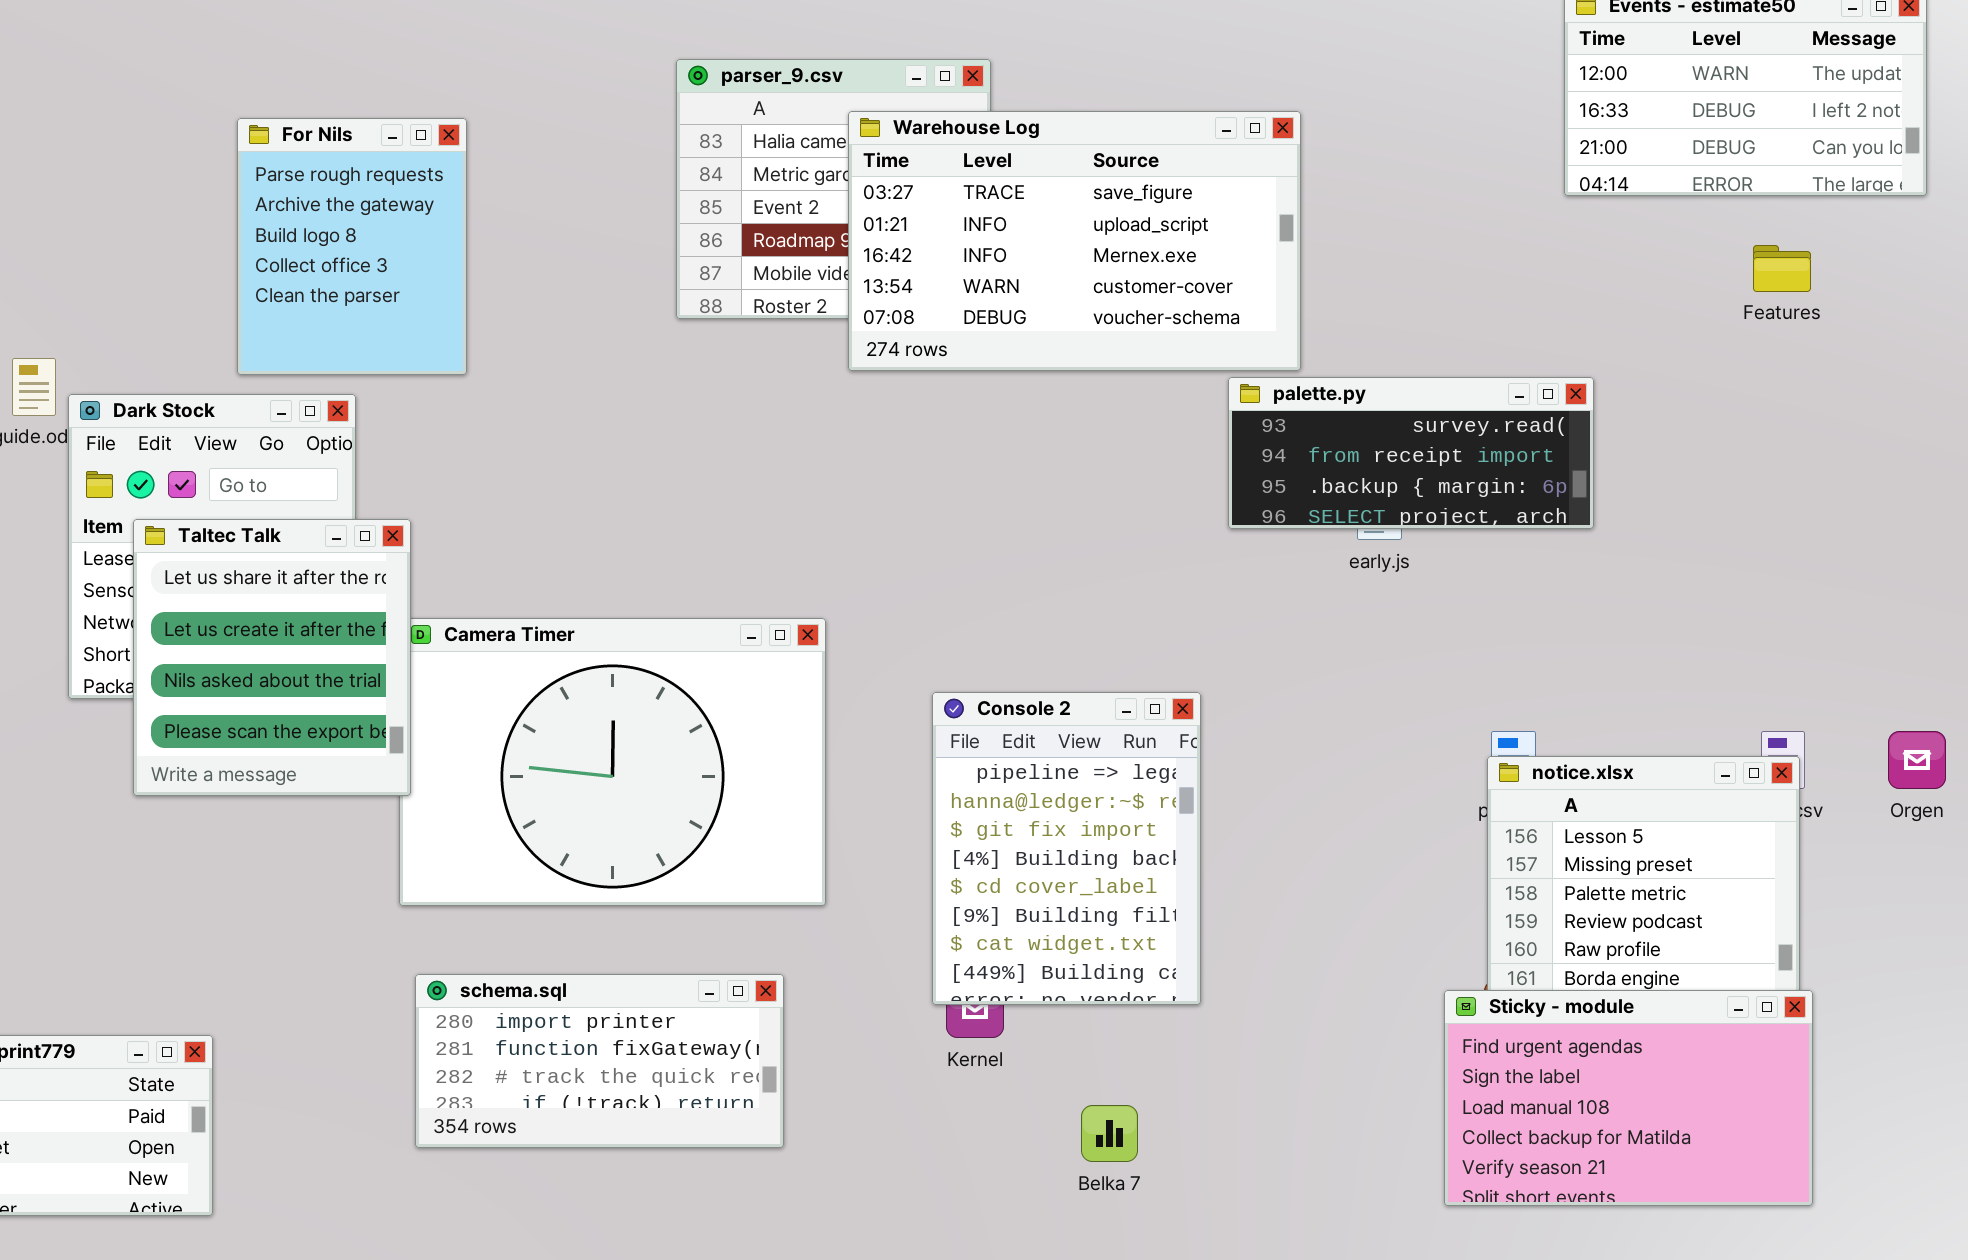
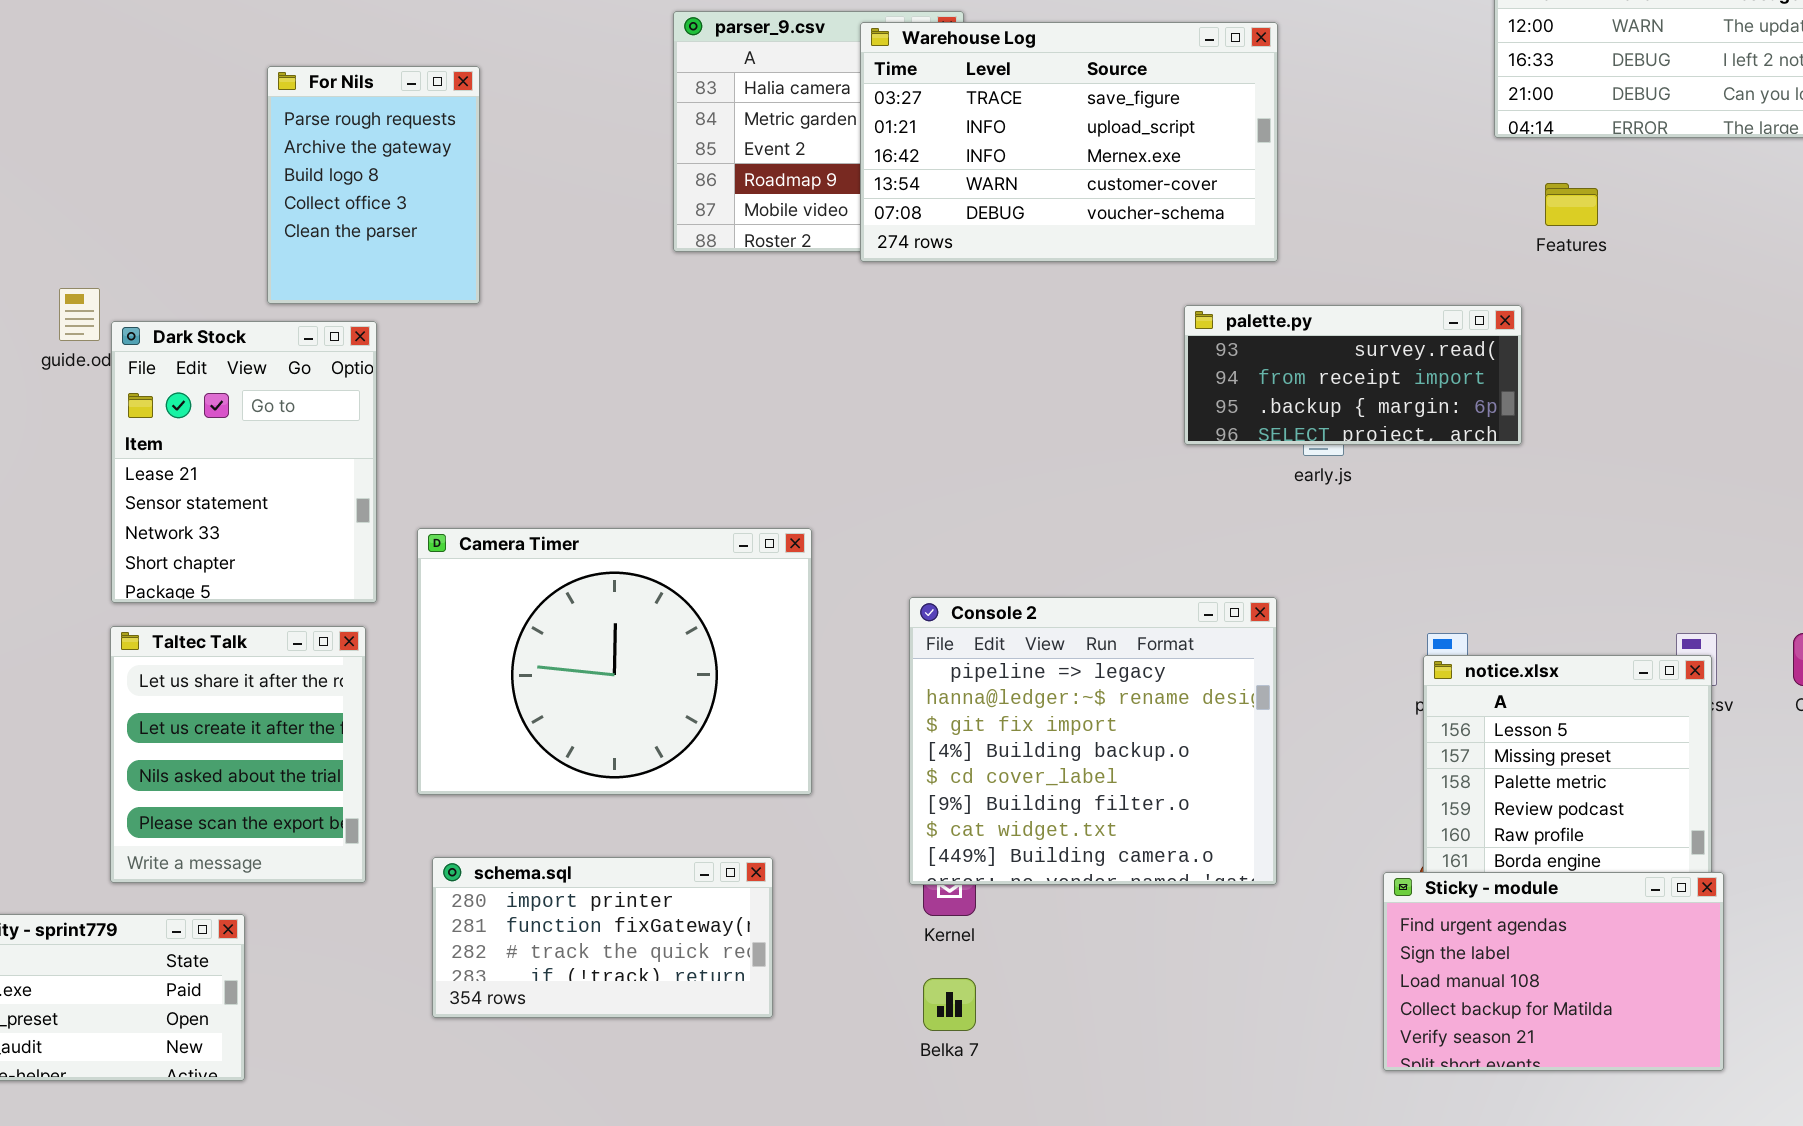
Warehouse Log: [848,111,1301,371] -> [860,22,1278,262], moved
Features: [1753,245,1811,292] -> [1545,183,1598,226], moved
Taltec Talk: [133,519,411,796] -> [110,626,366,883], moved
Console 2: [932,692,1201,1005] -> [909,597,1277,885], resized
Belka 7: [1081,1105,1138,1162] -> [923,978,976,1031], moved

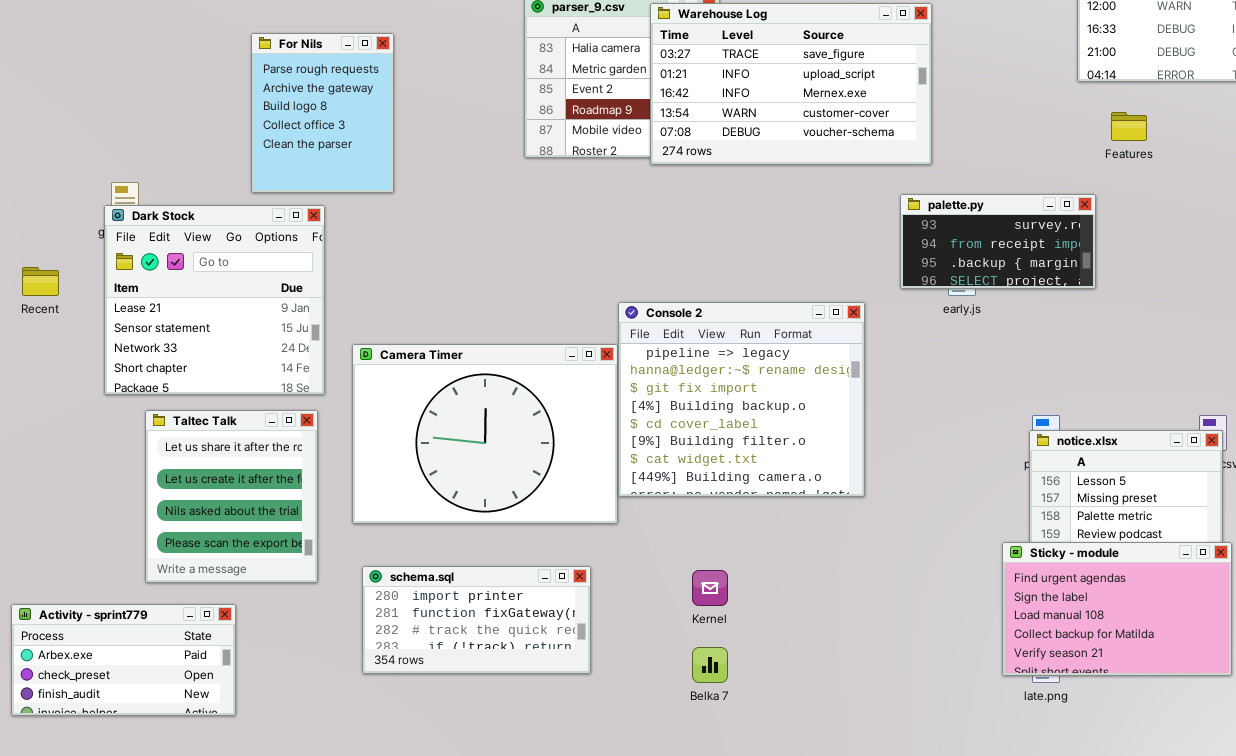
palette.py: [1184,305,1522,445] -> [900,194,1096,289], resized
Dark Stock: [111,321,377,603] -> [104,205,325,395], resized
Console 2: [909,597,1277,885] -> [618,302,865,497], moved
Sticky - module: [1383,872,1724,1071] -> [1002,542,1232,676], moved

